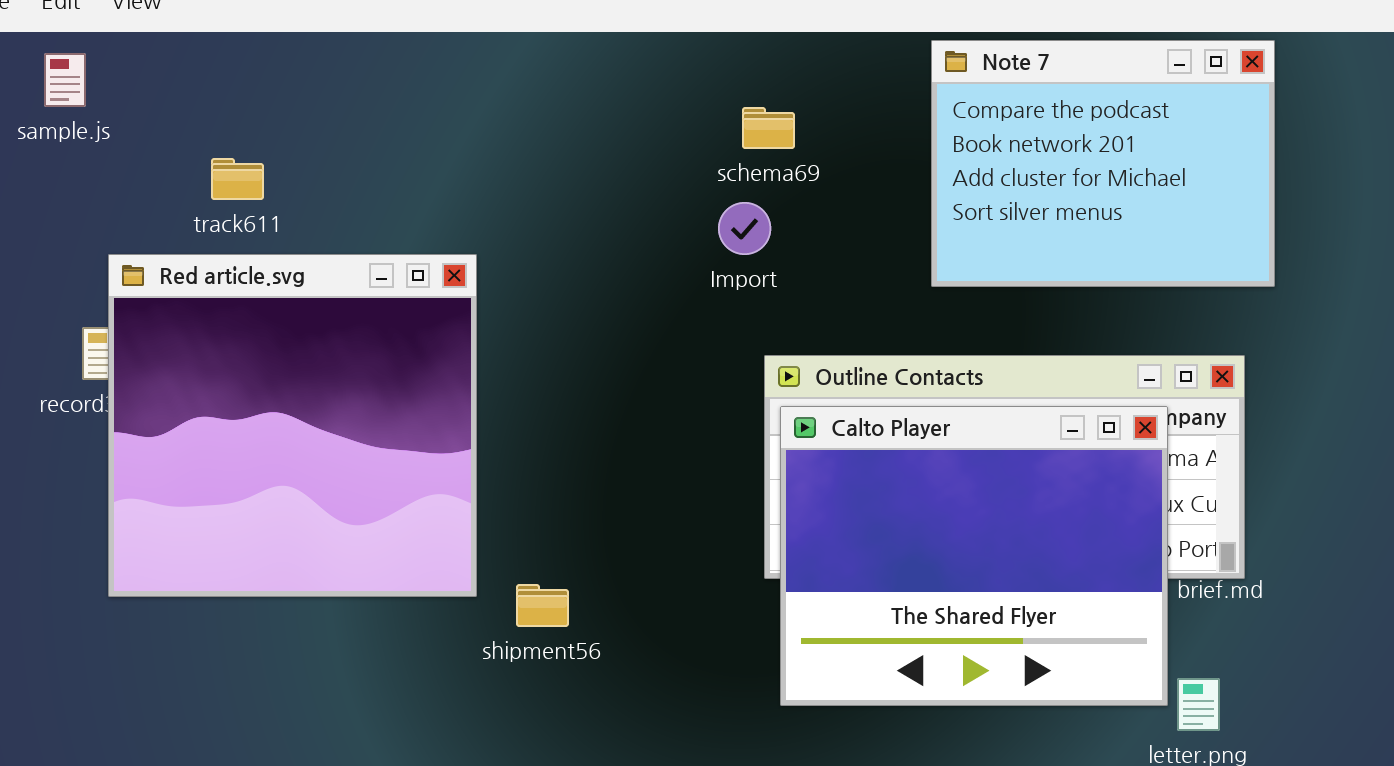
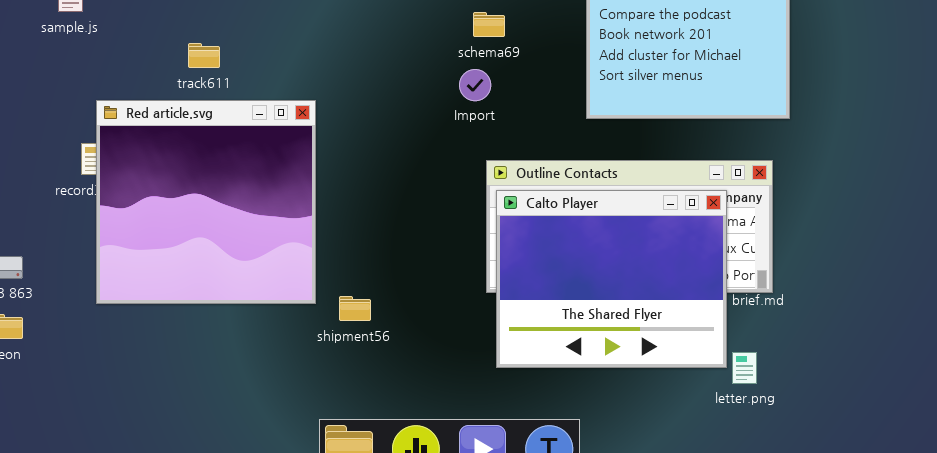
track611: [211,158,264,200] -> [188,43,220,68], moved

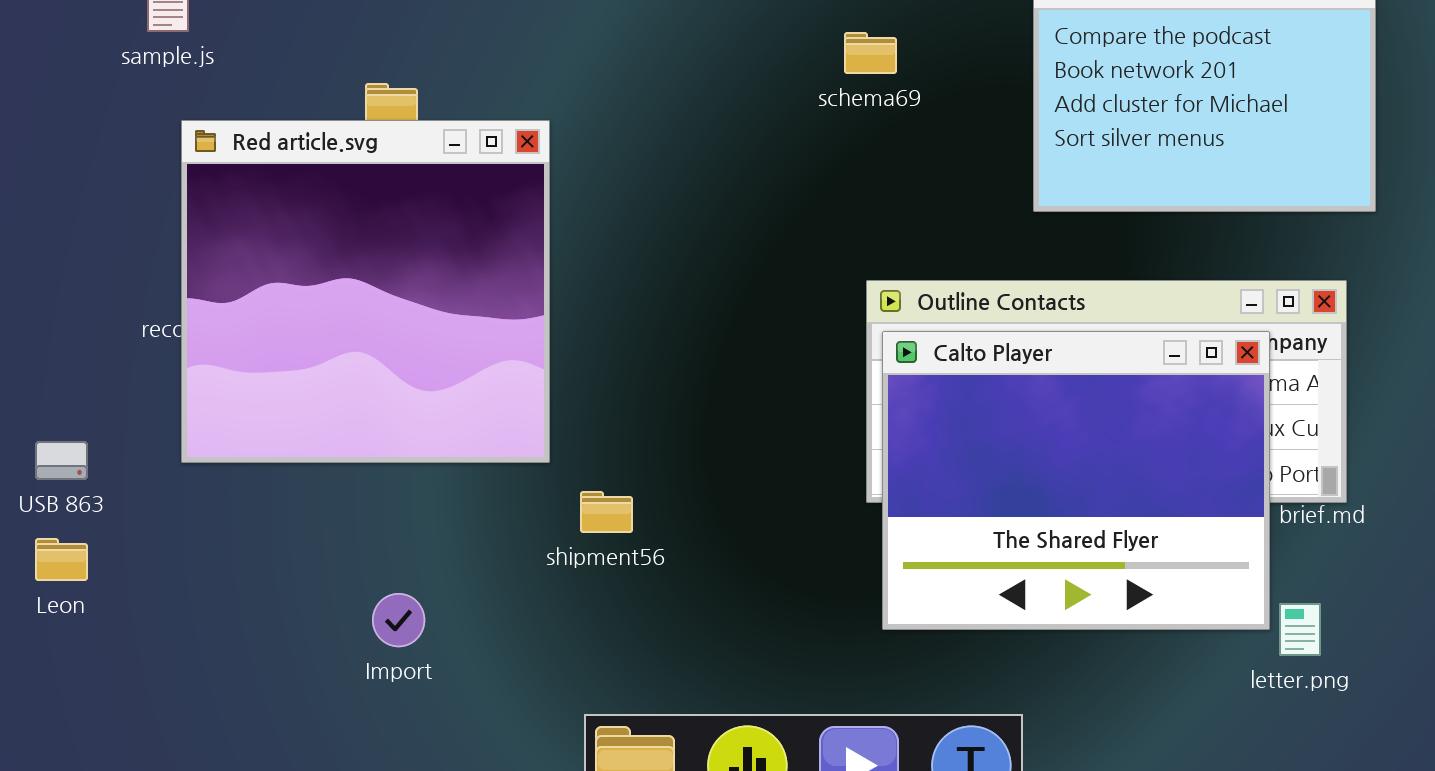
Import: [459,69,491,101] -> [372,593,425,647], moved
Red article.svg: [96,100,316,304] -> [181,120,550,463], moved
shipment56: [339,296,371,321] -> [580,491,633,533], moved

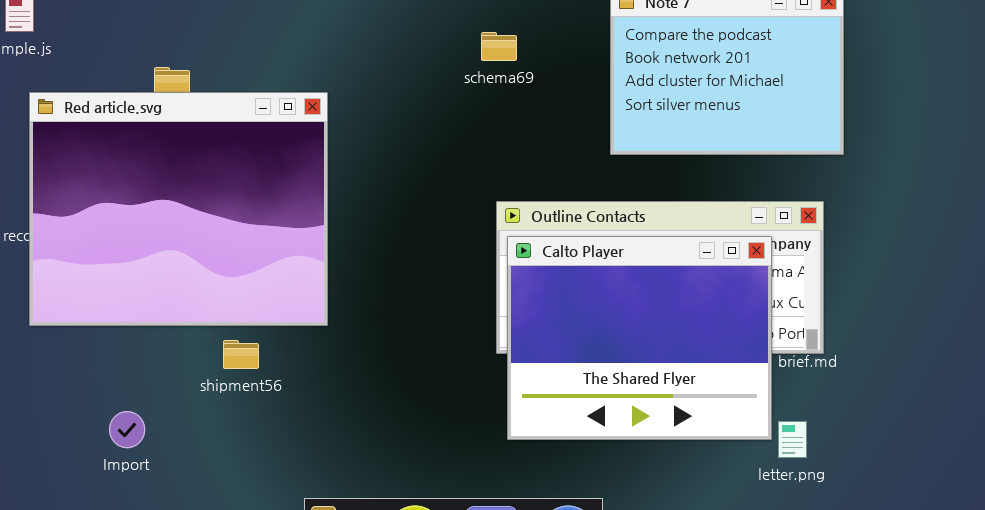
Red article.svg: [181,120,550,463] -> [29,92,328,326], resized
shipment56: [580,491,633,533] -> [223,340,259,369], moved
Import: [372,593,425,647] -> [109,411,145,448], moved

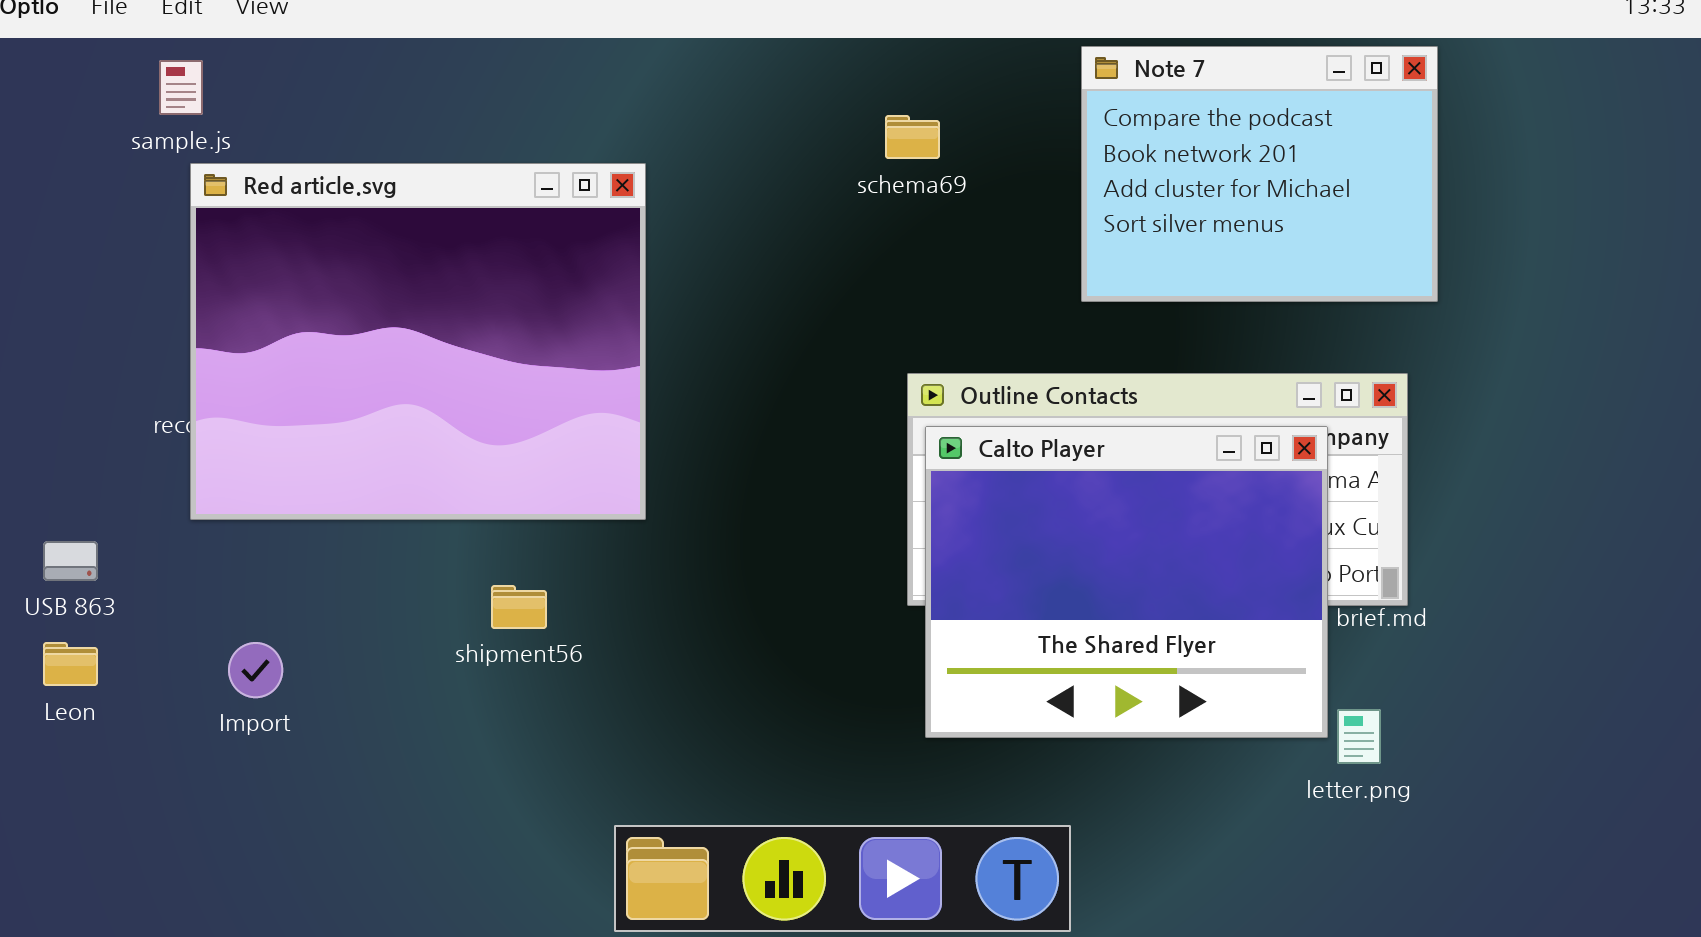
Red article.svg: [29,92,328,326] -> [190,163,646,520], moved
Import: [109,411,145,448] -> [228,642,283,698], moved

